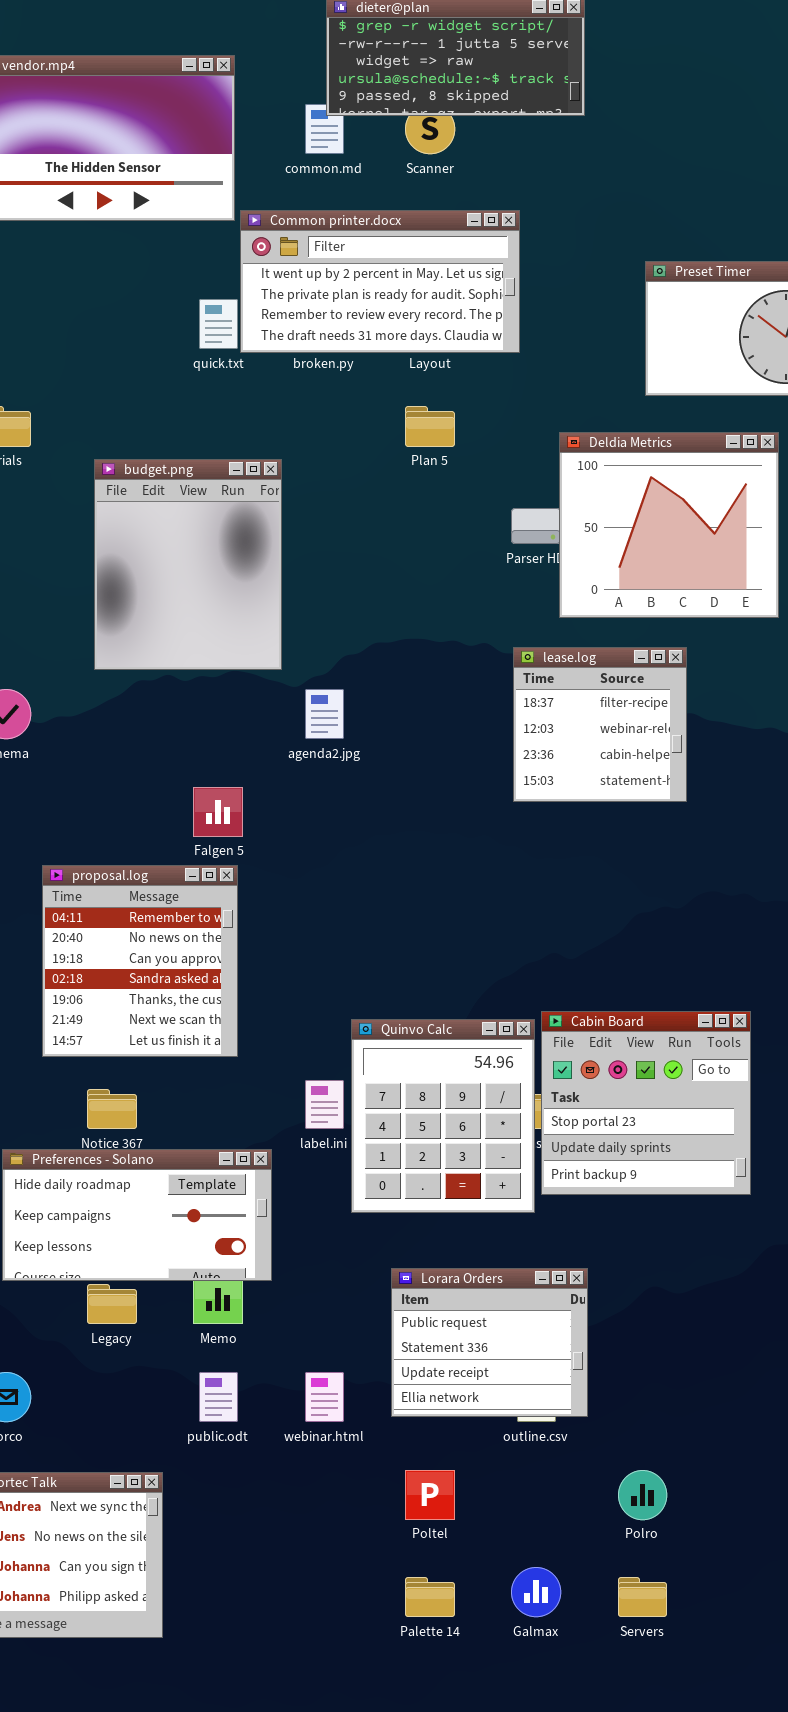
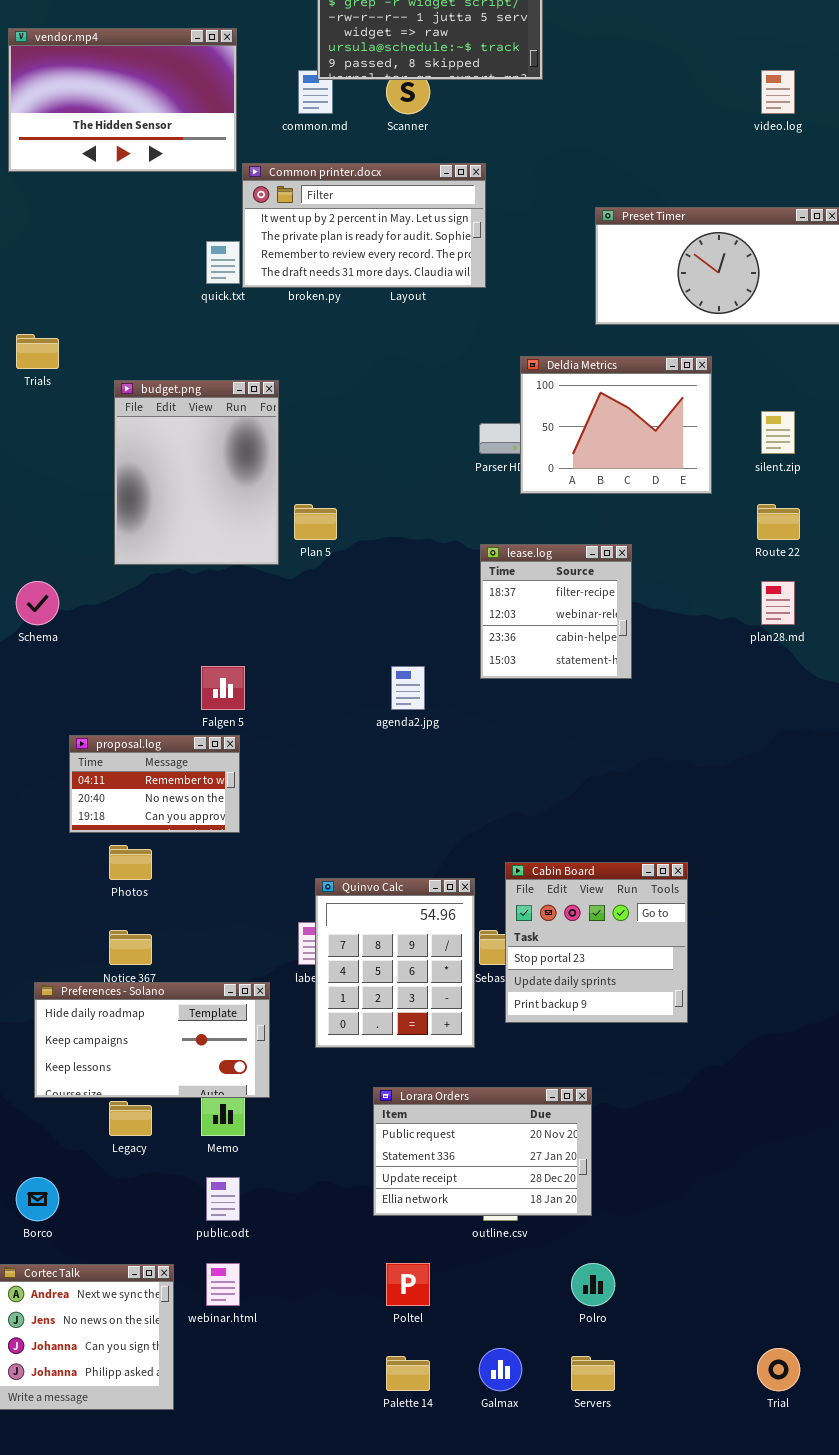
Plan 5: [405,406,455,447] -> [294,504,337,540], moved
Deldia Metrics: [559,432,779,618] -> [520,356,712,494], resized
agenda2.jpg: [305,689,344,739] -> [391,666,425,710], moved
proposal.log: [42,865,238,1057] -> [69,735,240,833], resized
Quinvo Calc: [351,1019,535,1213] -> [315,878,475,1048], moved
Lorara Orders: [391,1268,588,1417] -> [373,1087,592,1216], resized
webinar.html: [305,1372,344,1422] -> [206,1263,240,1306], moved

